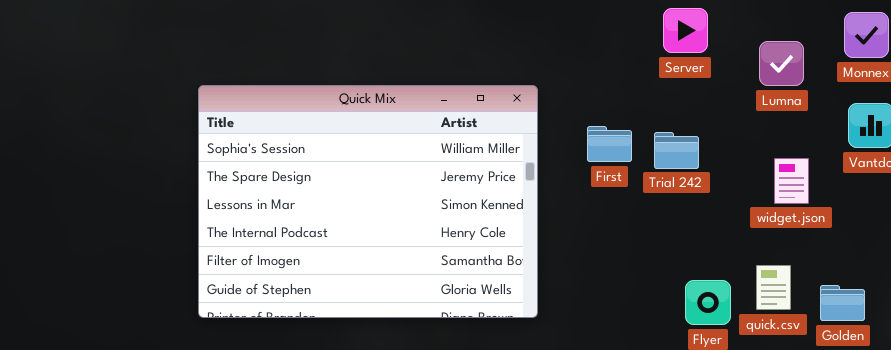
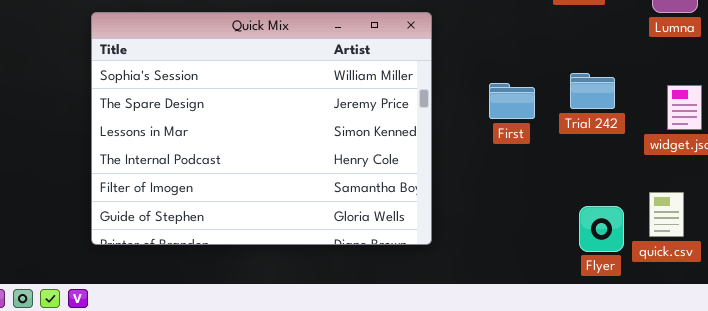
First: [587,126,632,162] -> [489,83,535,119], moved
Trial 242: [654,132,699,169] -> [570,73,615,109], moved

